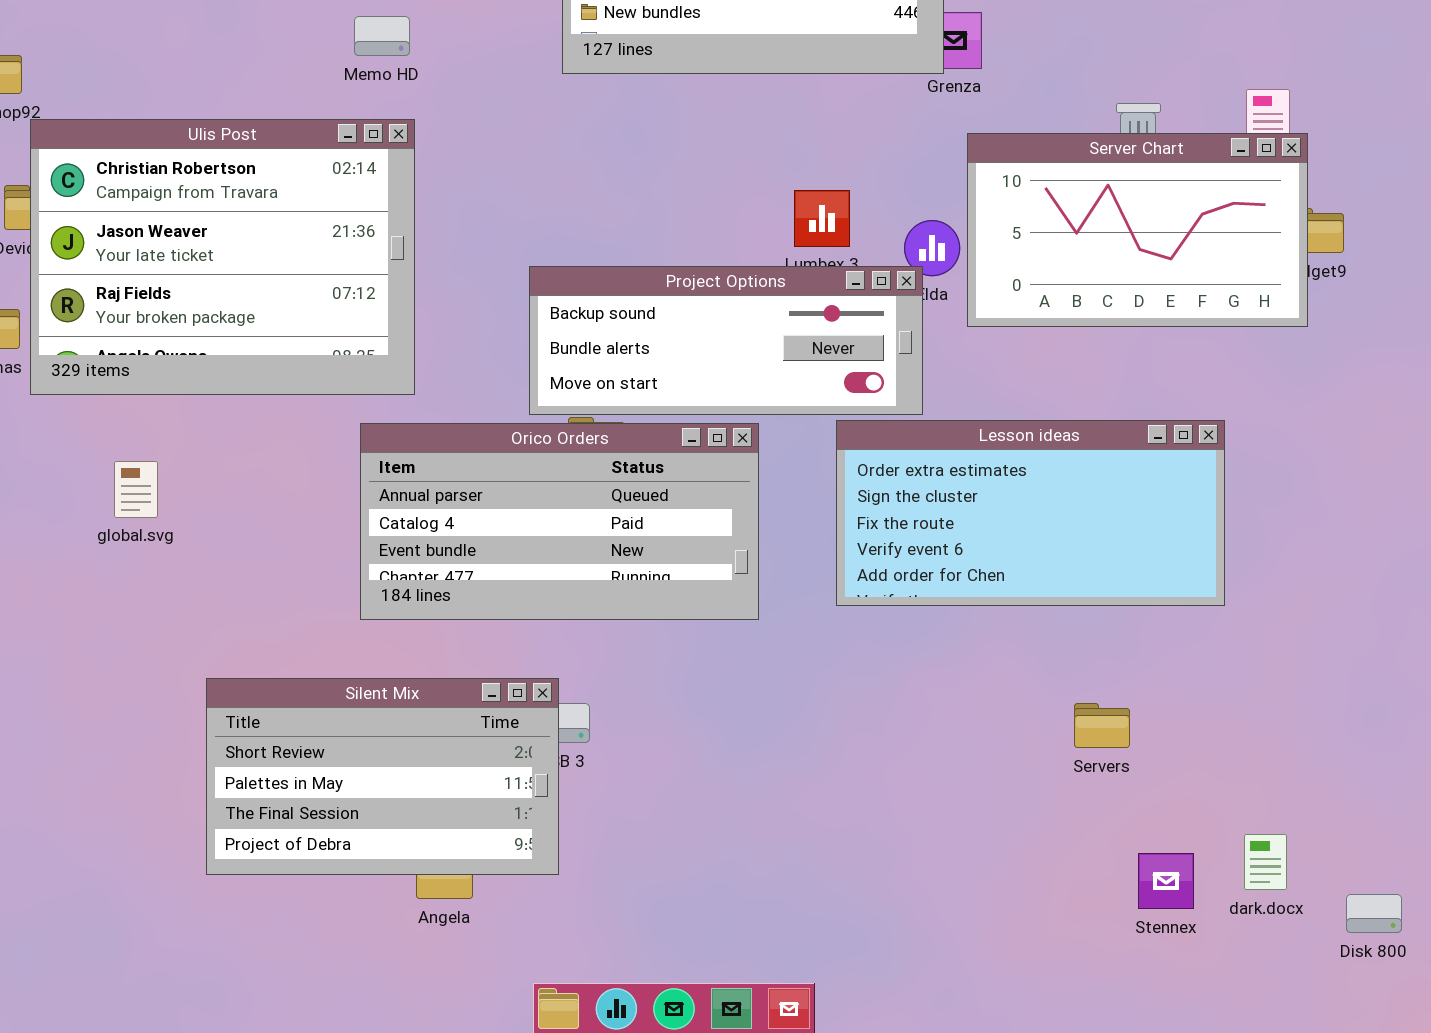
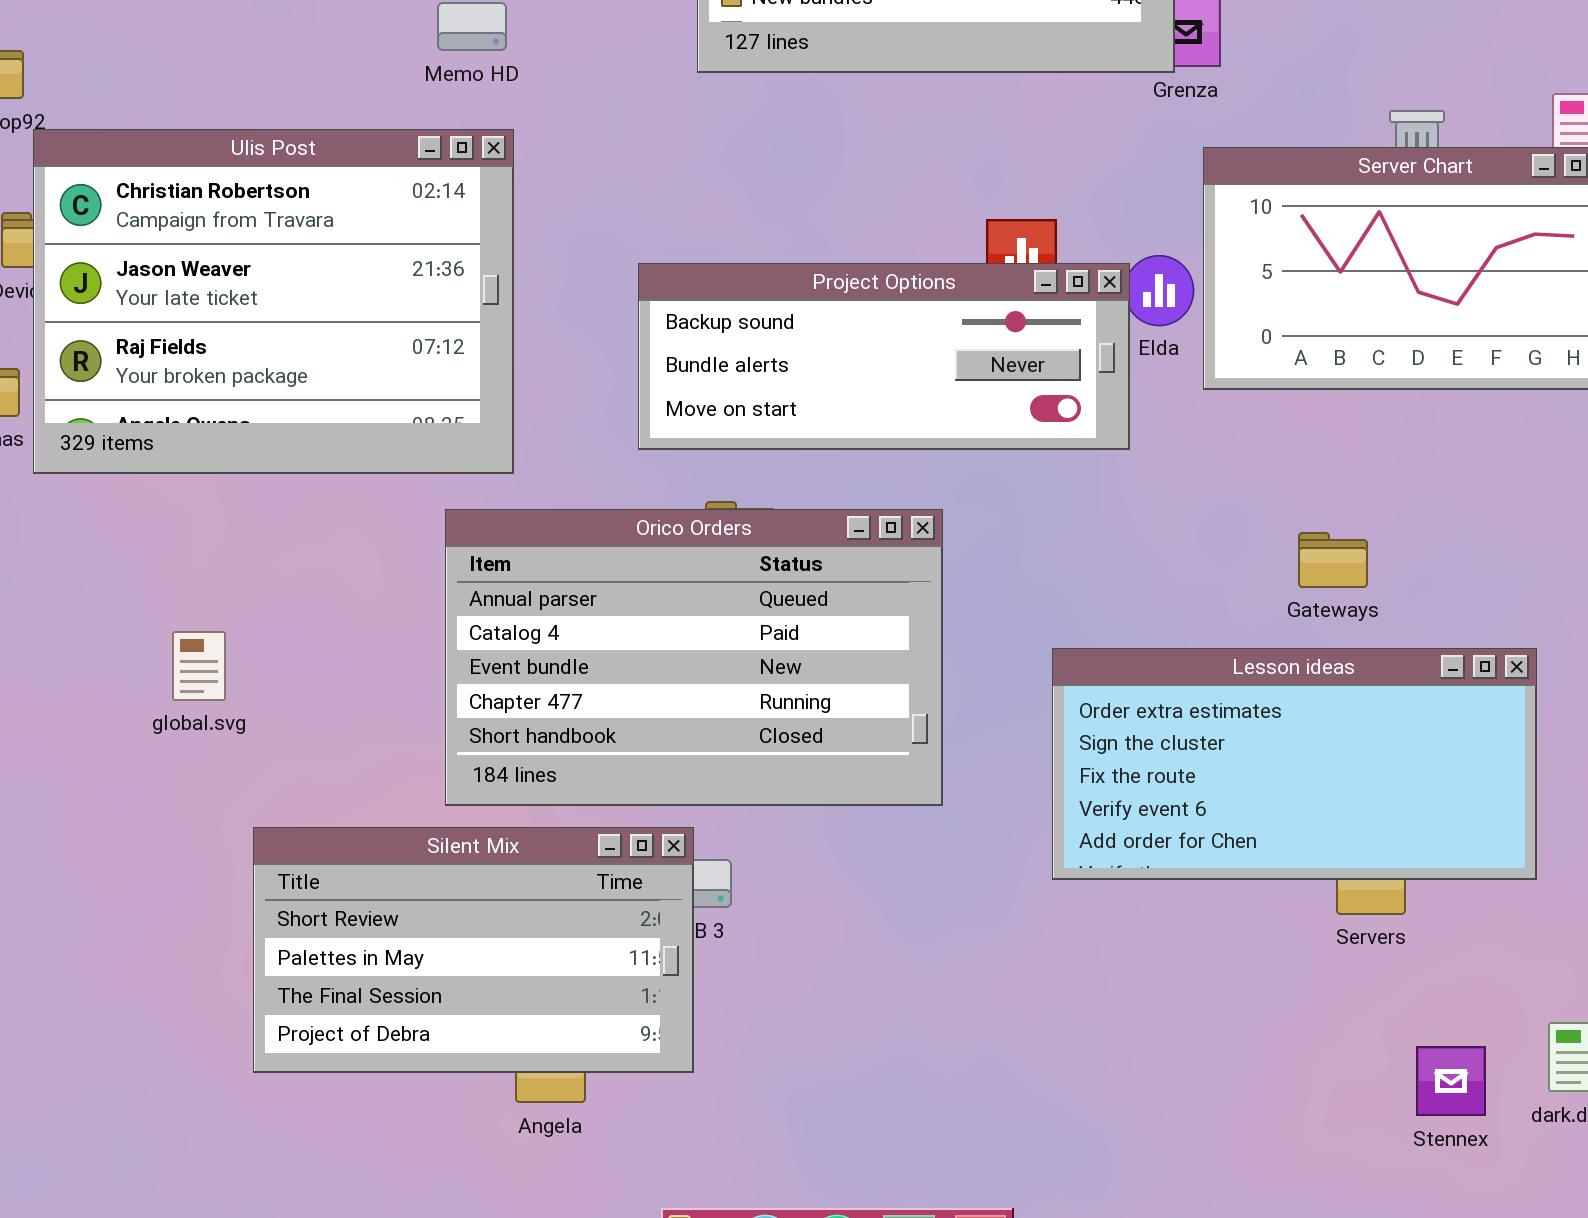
Project Options: [529,266,923,415] -> [638,263,1130,450], moved
Lesson ideas: [836,420,1225,606] -> [1052,648,1537,880], moved
Orico Orders: [360,423,759,620] -> [445,509,943,806], resized
global.svg: [114,461,158,518] -> [172,631,226,701], moved

